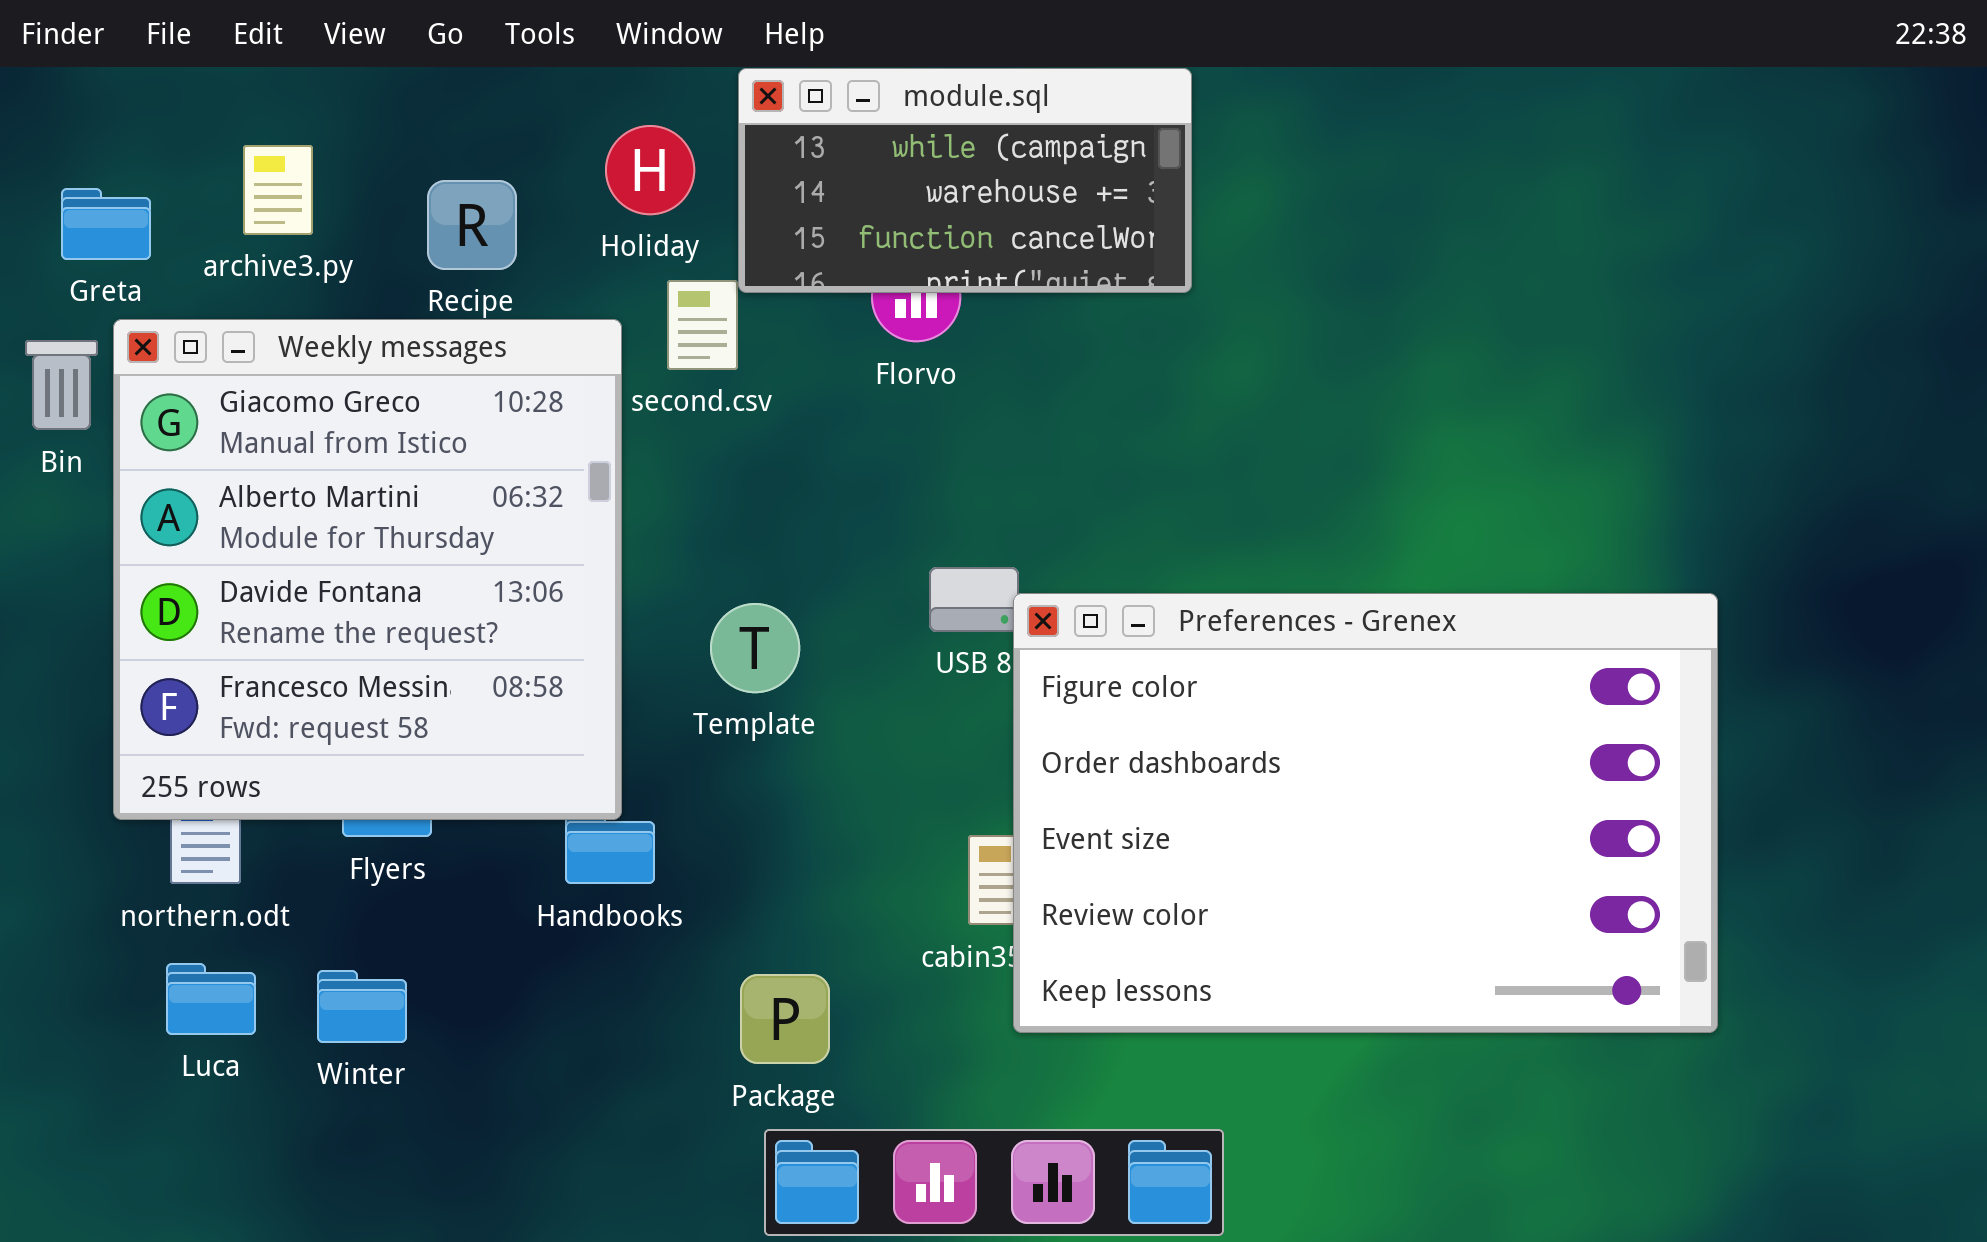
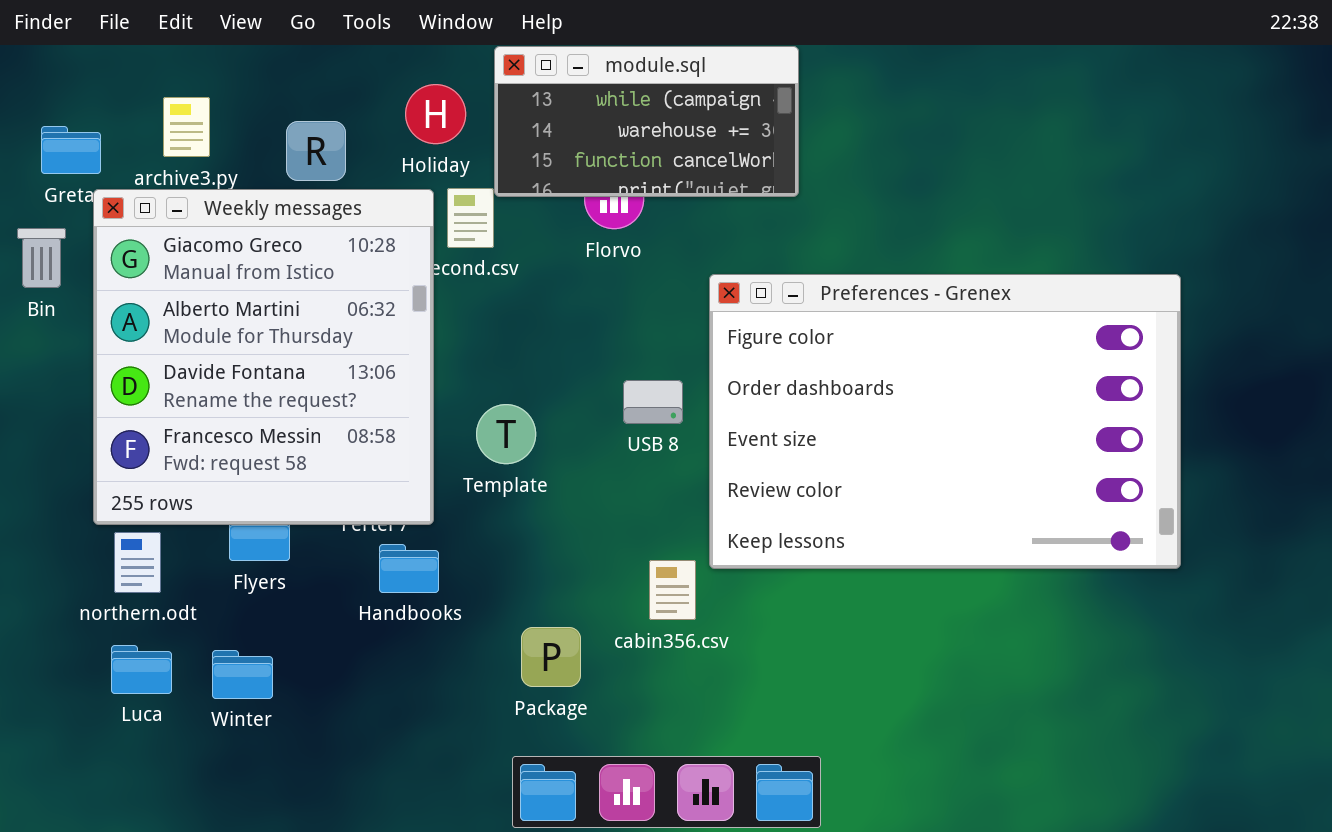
Weekly messages: [113,319,622,820] -> [93,189,434,525], moved
Preferences - Grenex: [1013,593,1718,1033] -> [709,274,1181,569], moved
Package: [740,974,830,1064] -> [521,627,581,687], moved

